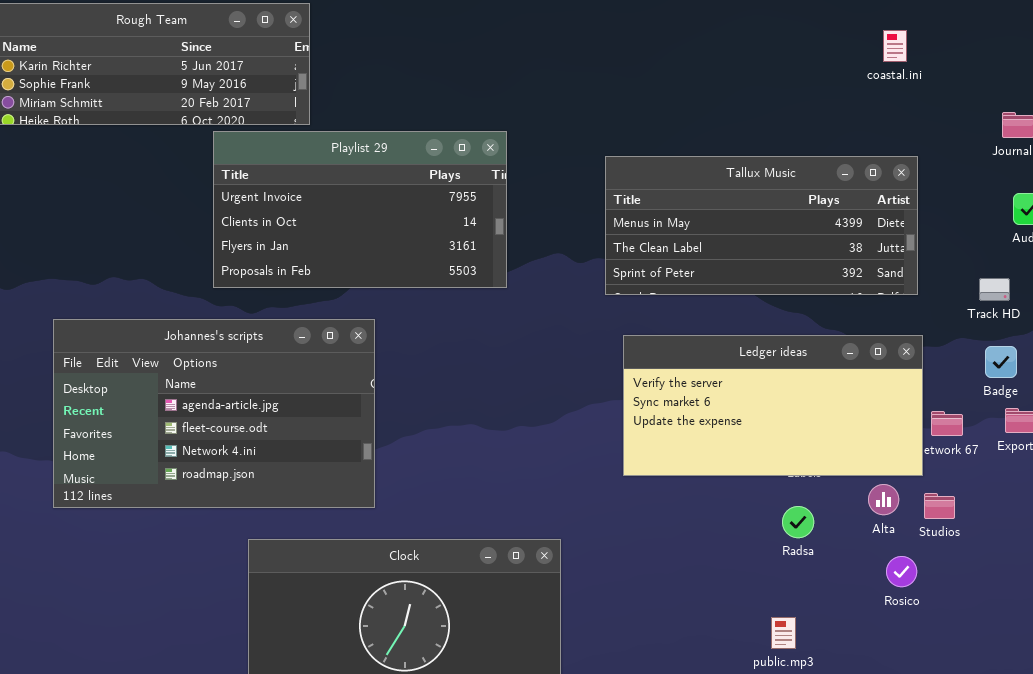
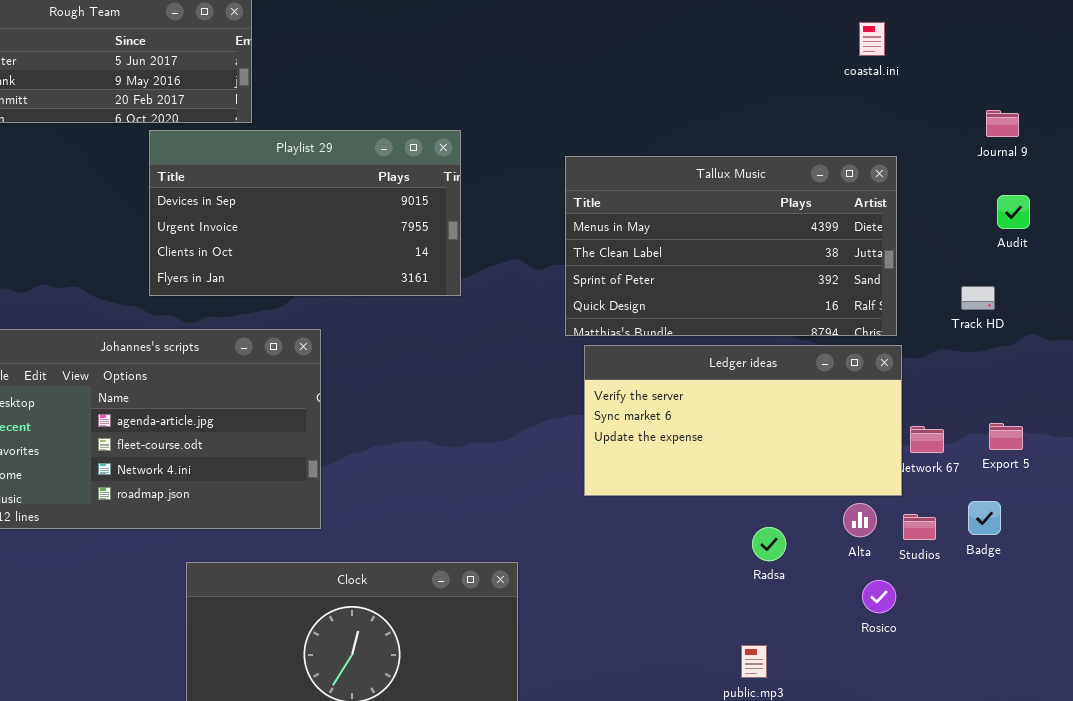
Playlist 29: [213,131,507,288] -> [149,130,461,296], scrolled up 1 row
Tallux Music: [605,156,918,295] -> [565,156,897,336], resized
Badge: [985,346,1017,378] -> [968,501,1001,535], moved

